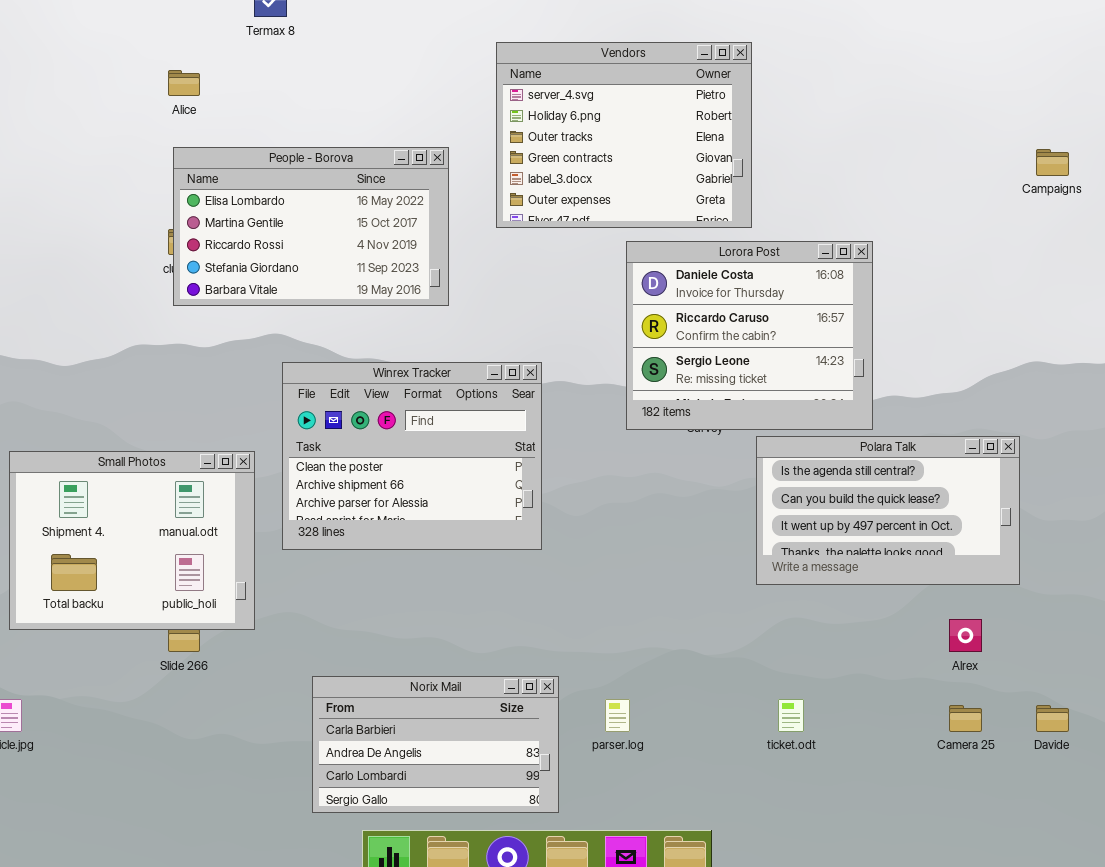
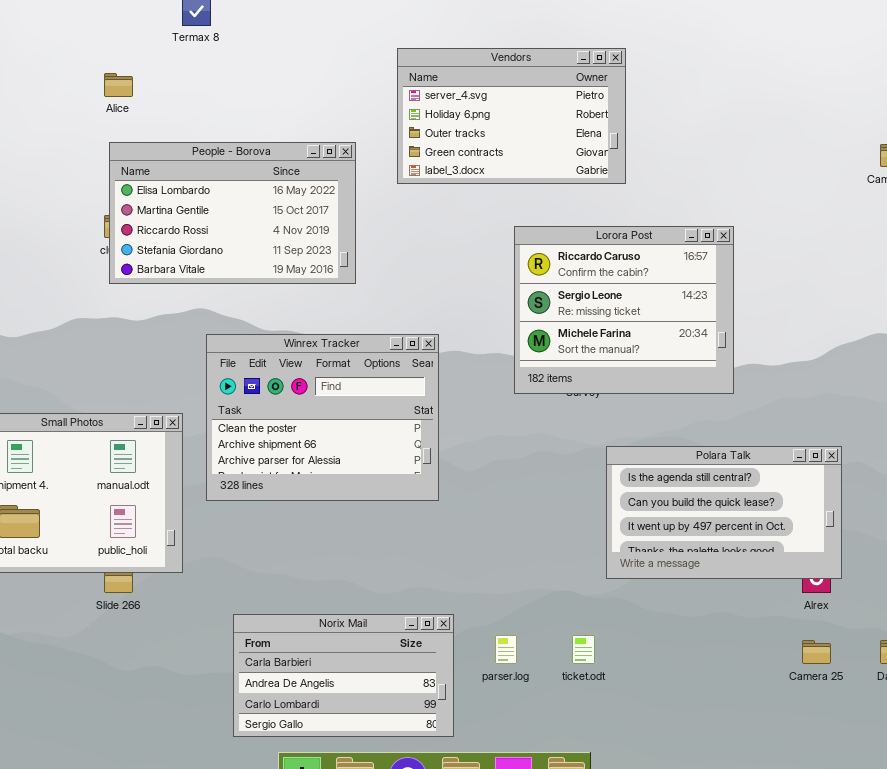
Vendors: [496,42,752,228] -> [397,48,626,184], resized
Lorora Post: [626,241,873,430] -> [514,226,734,394], scrolled down 1 row
Polara Talk: [756,436,1020,585] -> [606,446,842,579], moved
ticket.odt: [778,699,804,732] -> [572,635,595,664], moved

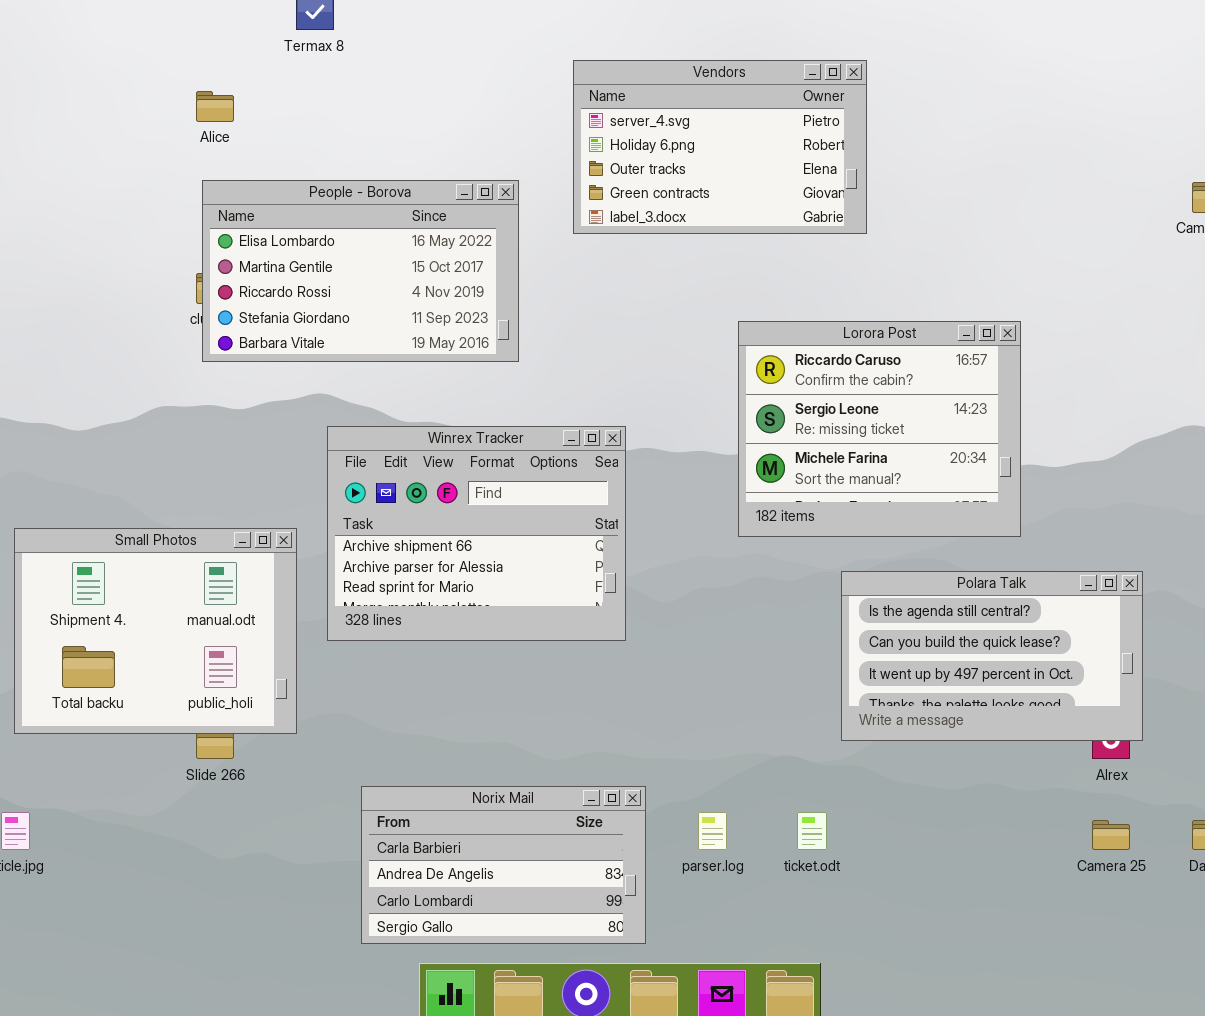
Lorora Post: [514,226,734,394] -> [738,321,1021,537], moved
Winrex Tracker: [206,334,439,501] -> [327,426,626,641], scrolled down 1 row

